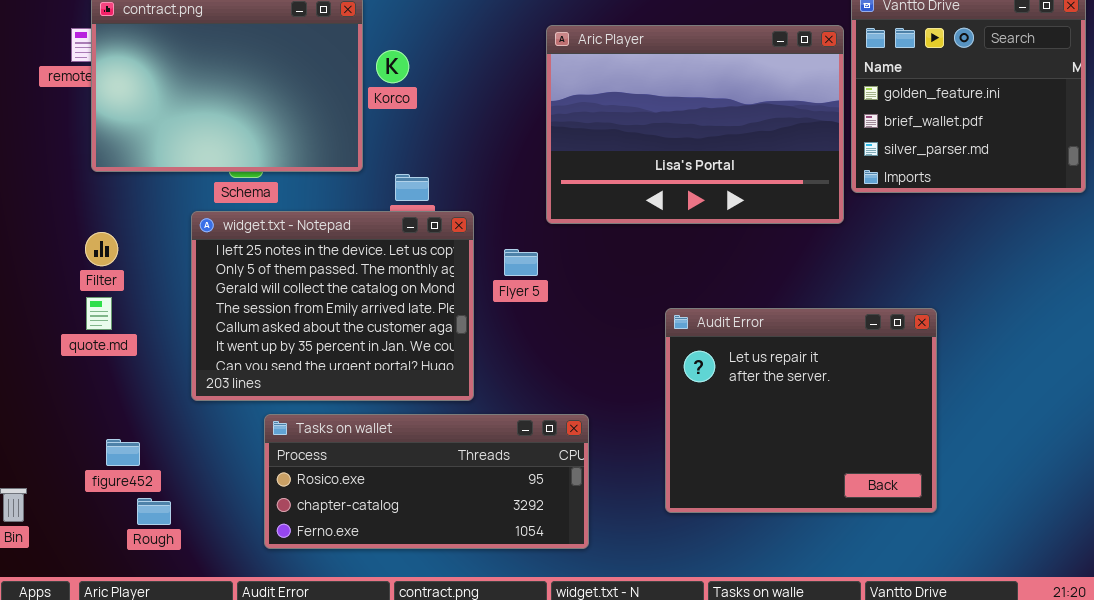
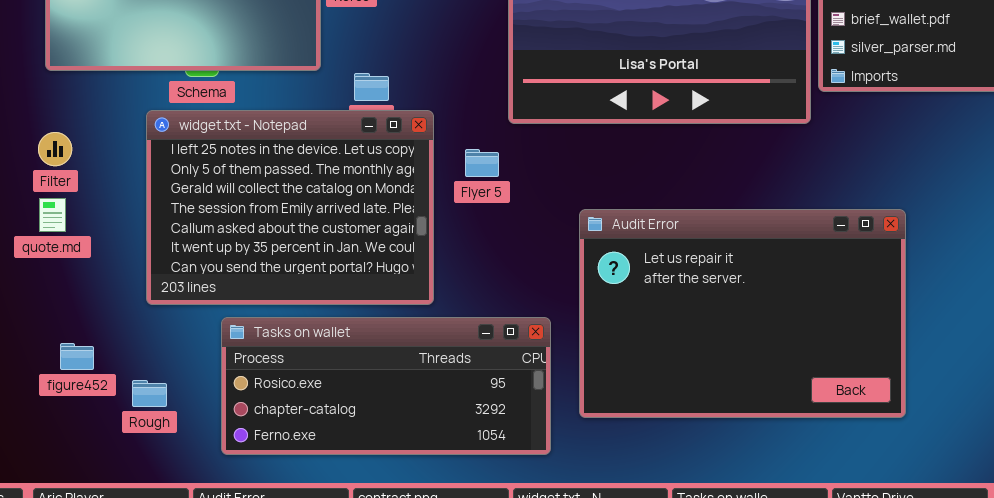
Audit Error: [665,308,937,513] -> [579,209,906,418], resized
Rough: [137,498,171,525] -> [132,380,167,407], moved

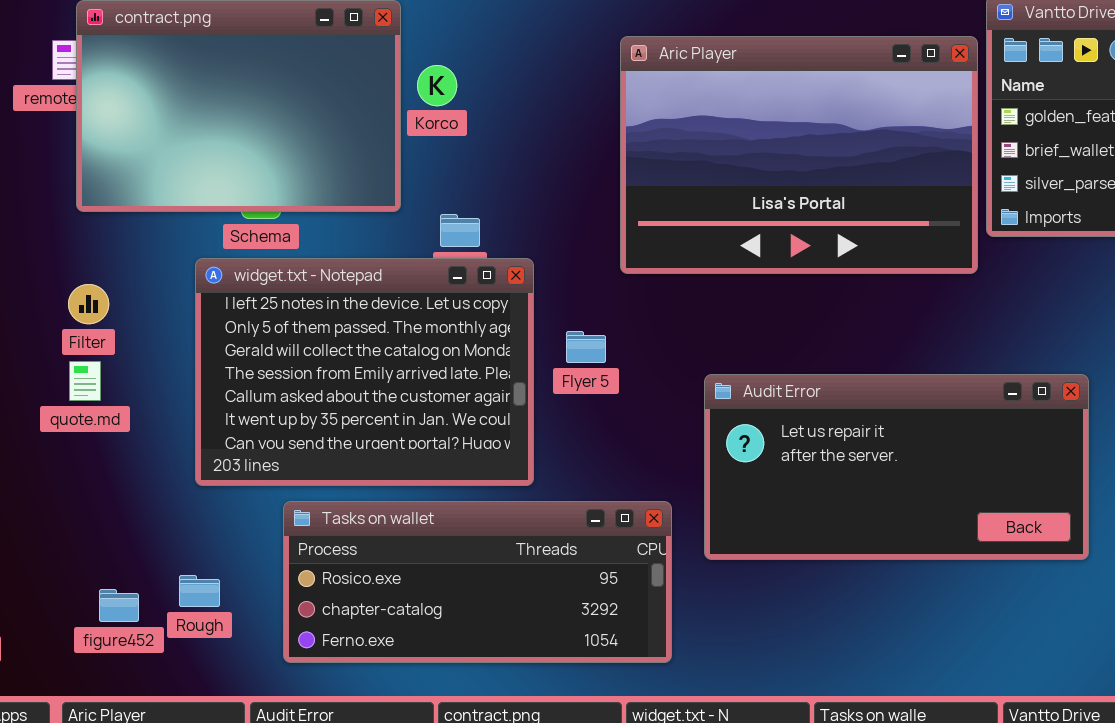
Flyer 5: [465,149,499,177] -> [566,331,606,363], moved
Audit Error: [579,209,906,418] -> [704,374,1089,560], resized
figure452: [60,343,94,370] -> [99,589,139,622], moved

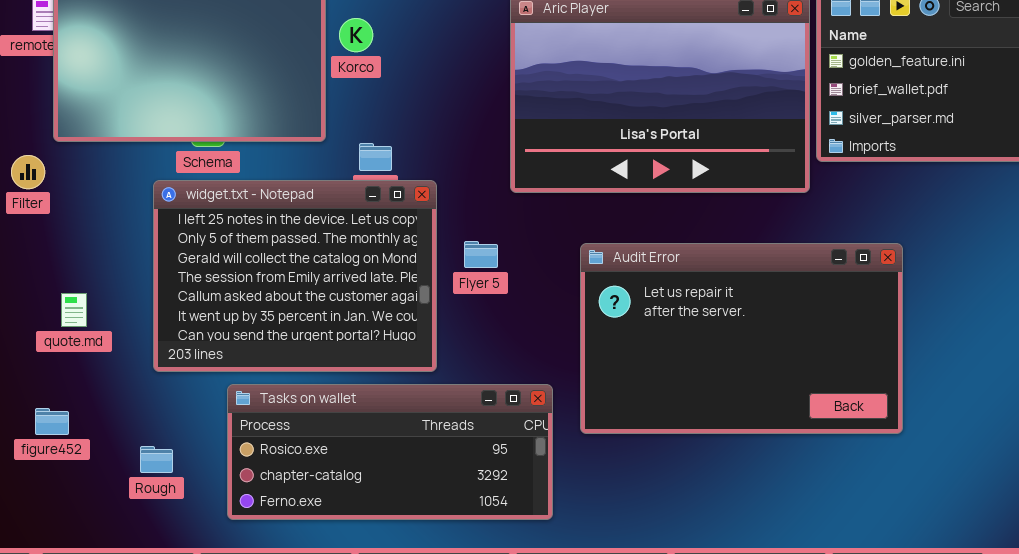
Filter: [68,284,109,324] -> [11,155,45,189], moved
quote.md: [69,361,101,401] -> [61,293,87,327], moved
Audit Error: [704,374,1089,560] -> [580,243,903,434], resized
figure452: [99,589,139,622] -> [35,408,69,435], moved

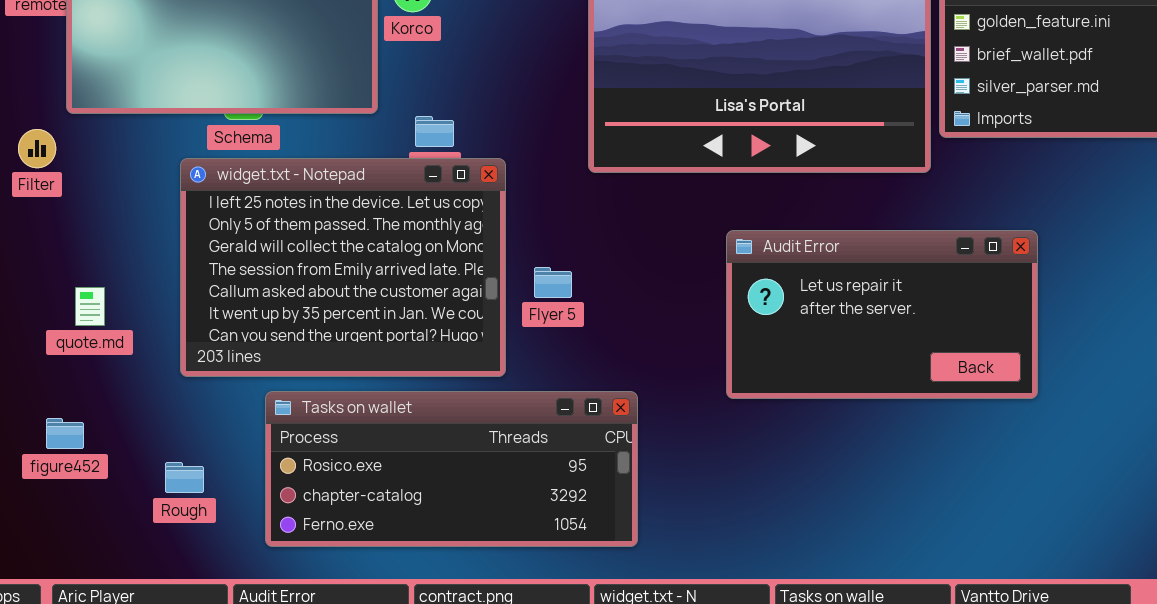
Flyer 5: [464,241,498,268] -> [534,267,572,298], moved
Audit Error: [580,243,903,434] -> [726,230,1038,399], resized

